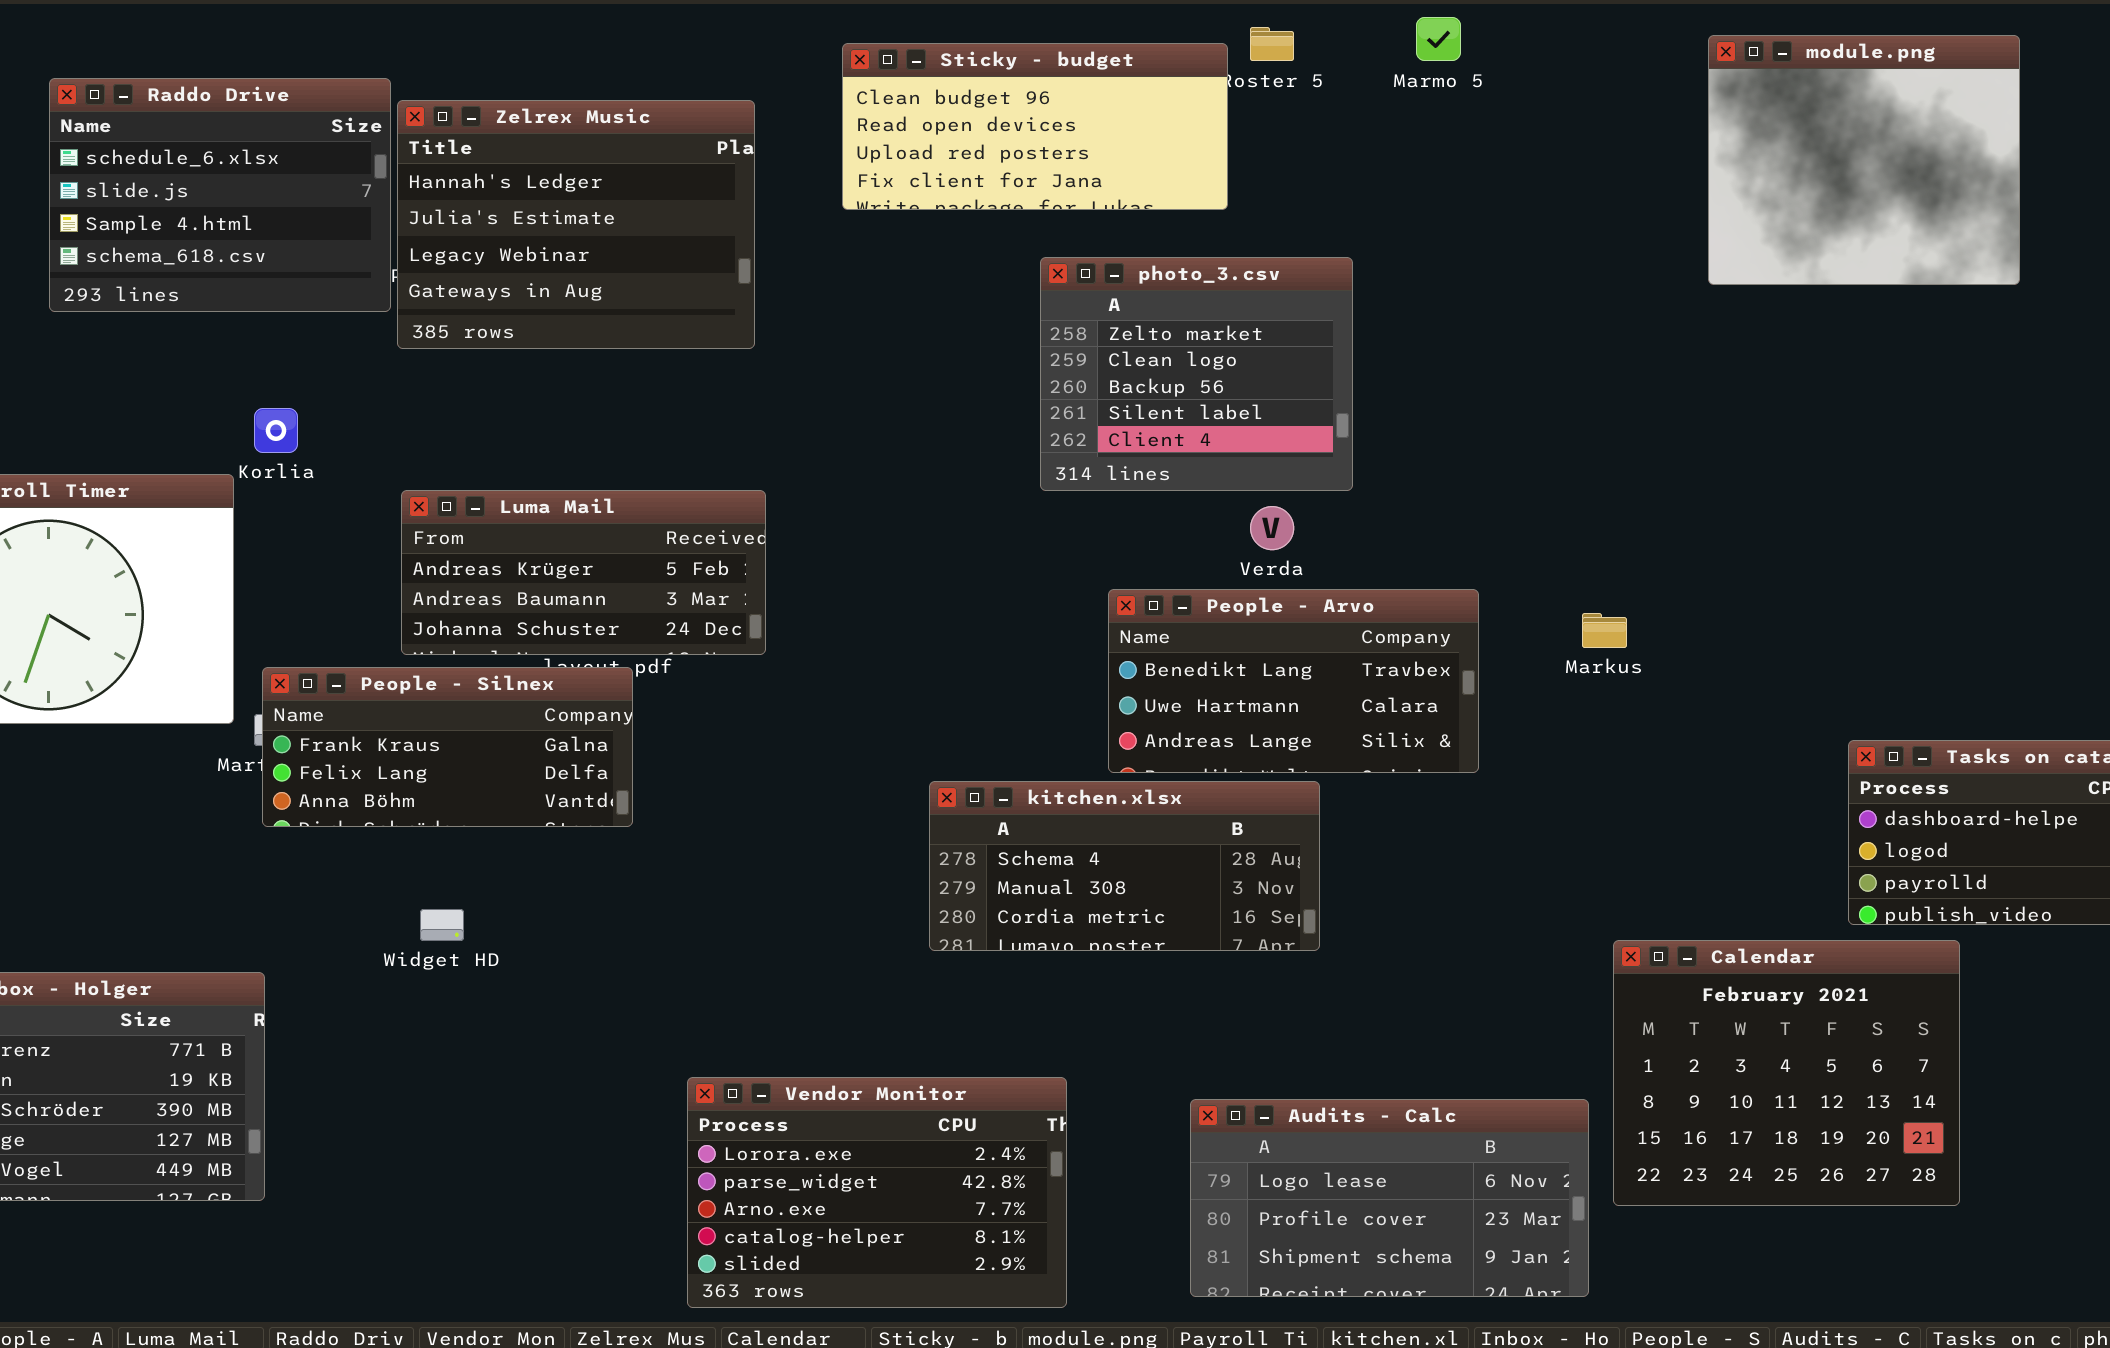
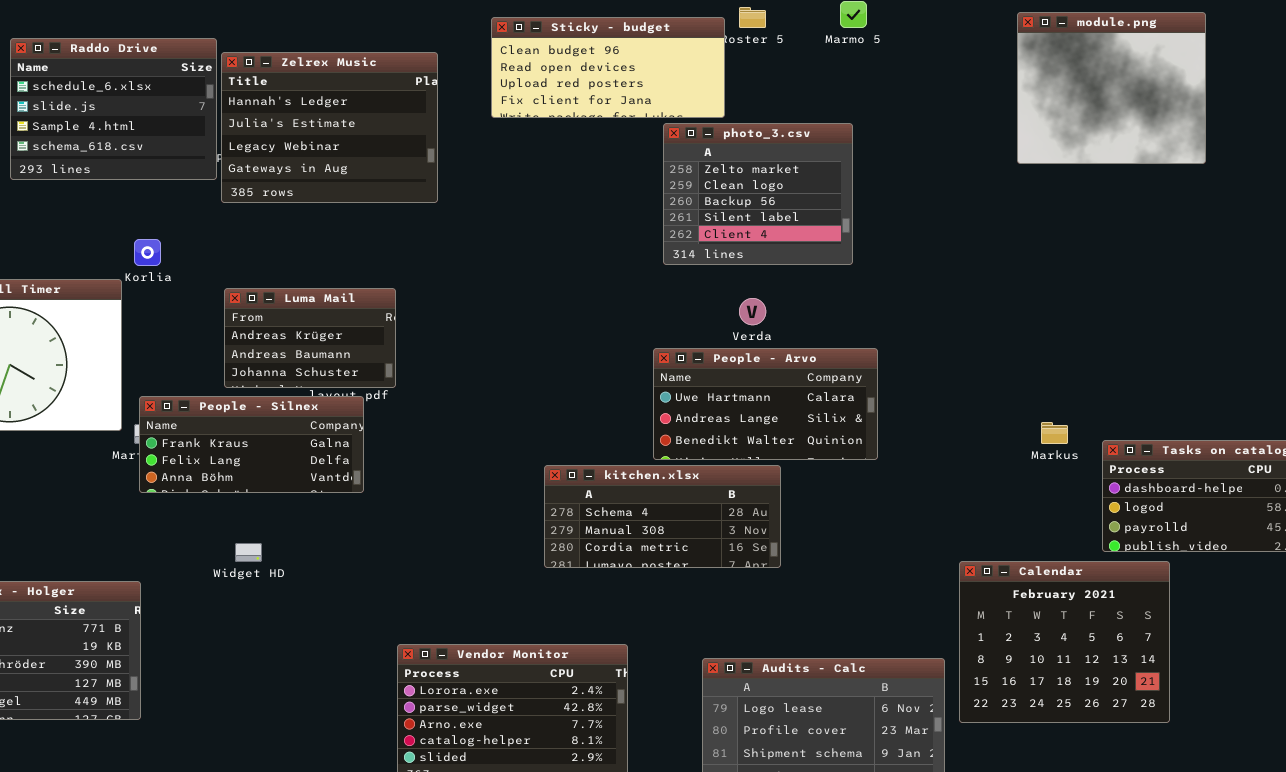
photo_3.csv: [1040,257,1353,491] -> [663,123,853,265], moved
Luma Mail: [401,490,766,655] -> [224,288,396,388], resized
People - Arvo: [1108,589,1479,773] -> [653,348,878,460], scrolled down 1 row
Markus: [1582,613,1627,648] -> [1041,422,1068,444], moved

